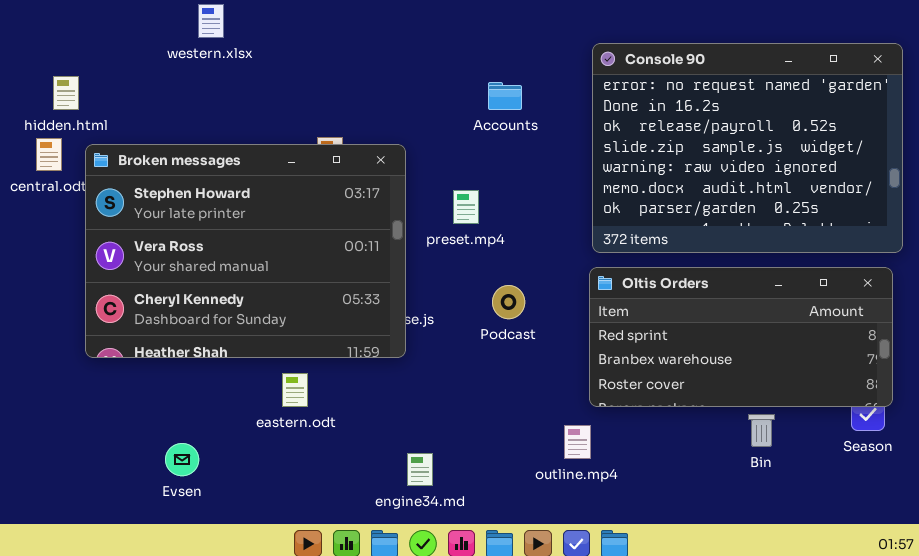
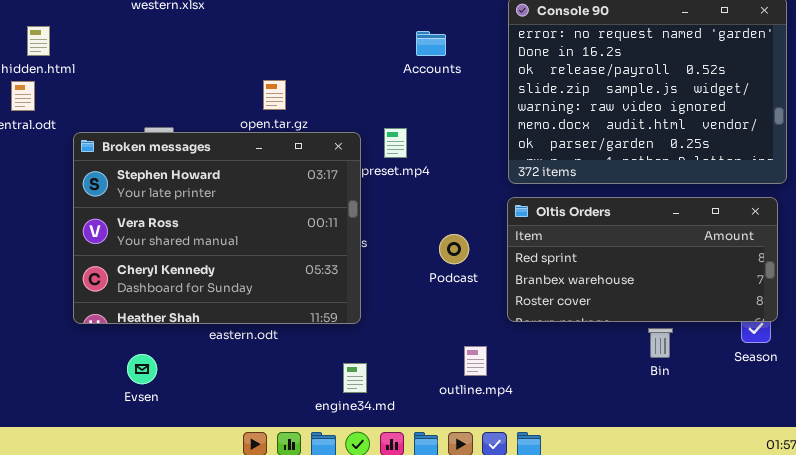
Broken messages: [85,144,406,358] -> [73,132,361,324], moved
Podcast: [492,285,525,319] -> [439,234,469,264], moved
outline.mp4: [564,425,591,459] -> [464,346,487,376], moved

